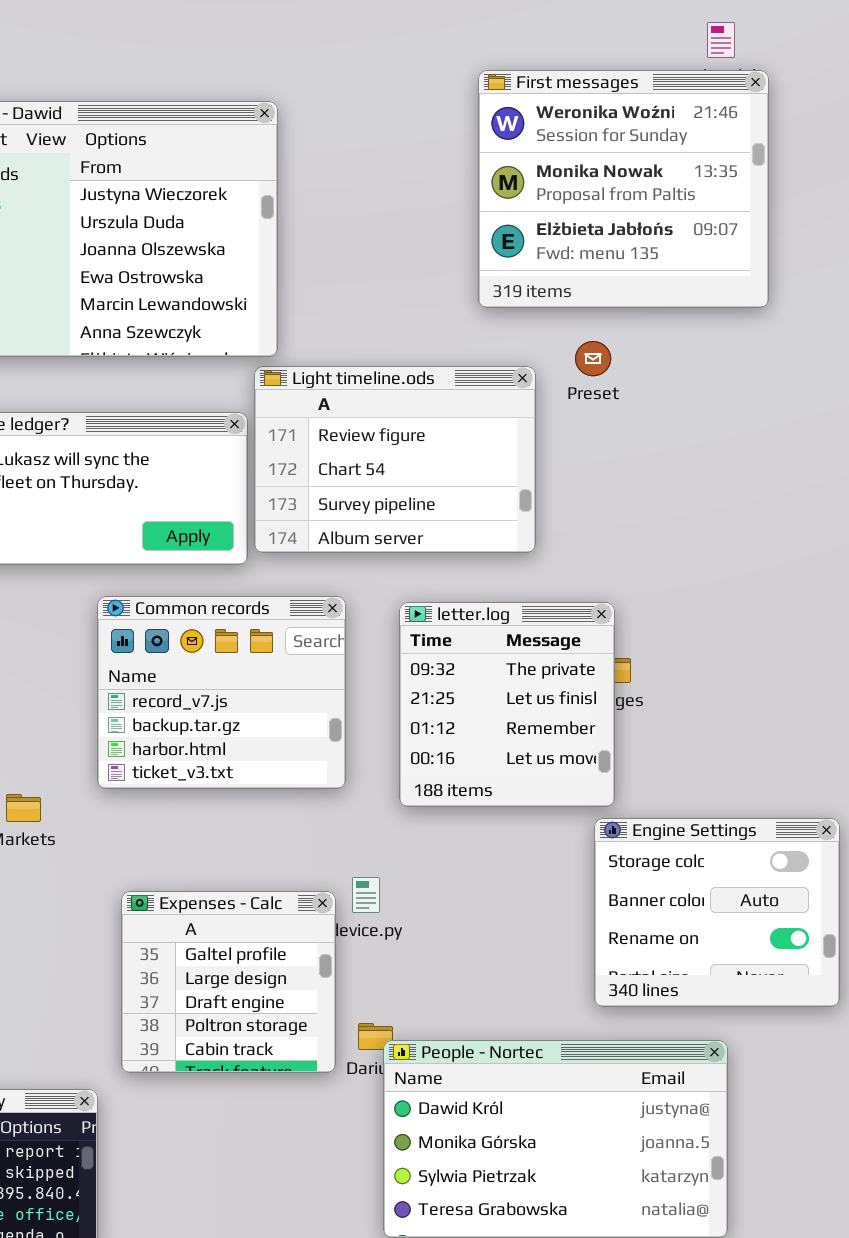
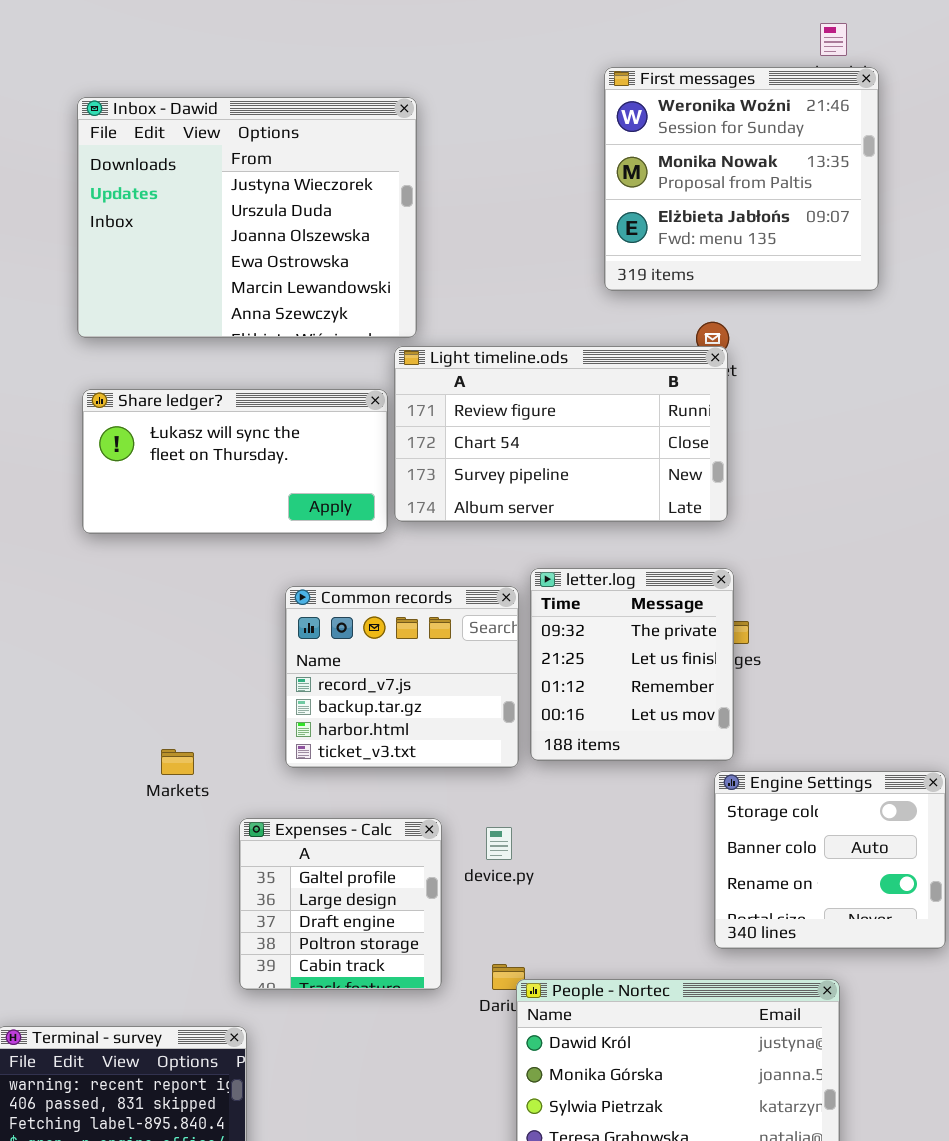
Light timeline.ods: [254,366,536,553] -> [394,346,728,522], resized
Common records: [97,596,346,789] -> [285,586,519,768], moved
Expenses - Calc: [121,891,336,1073] -> [239,818,442,990], moved

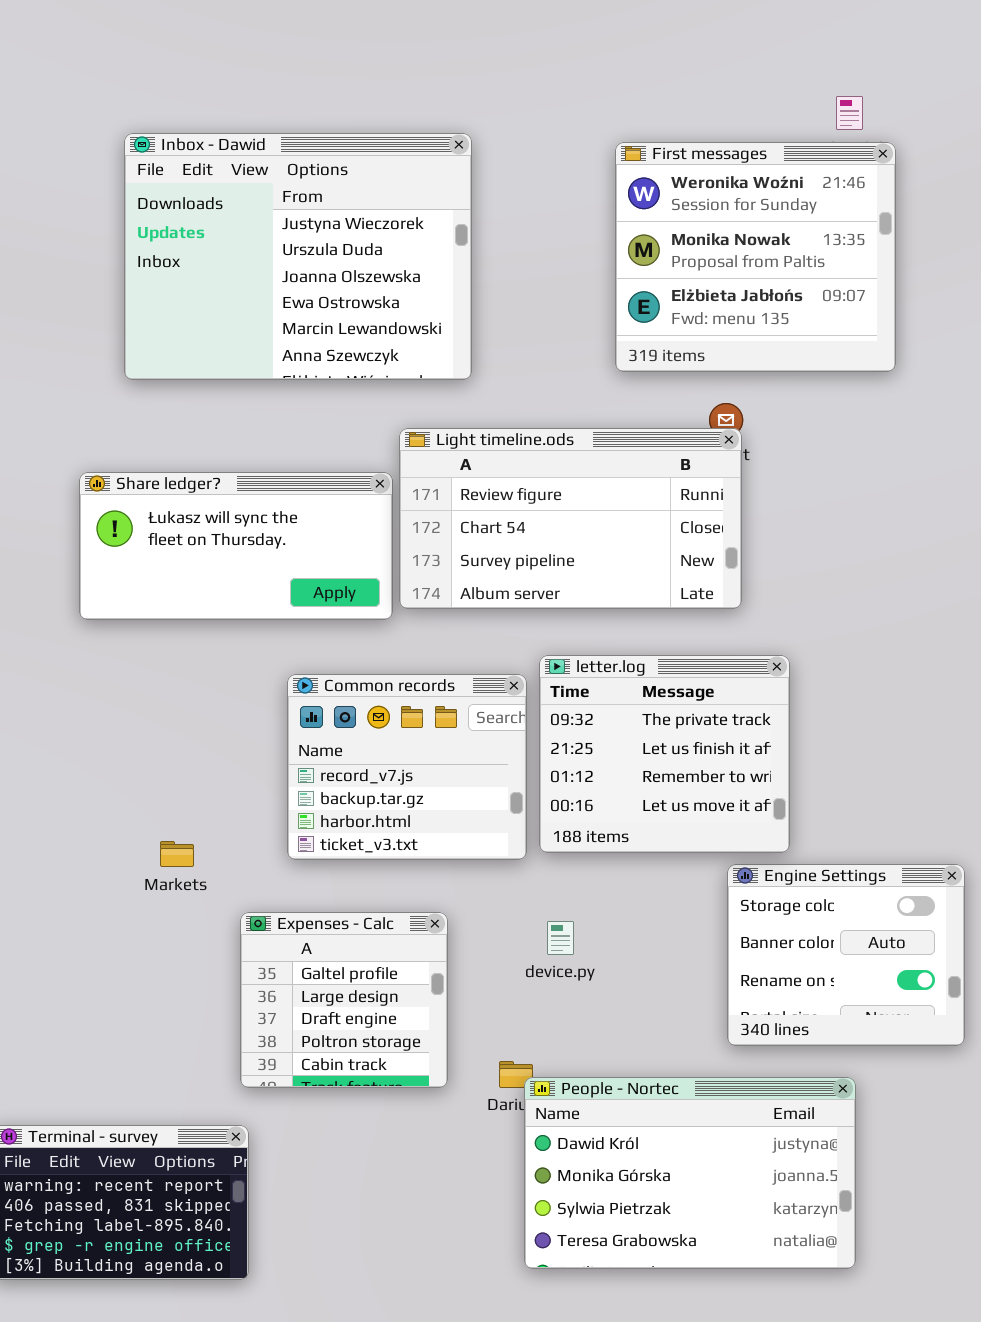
Inbox - Dawid: [77,97,417,338] -> [124,133,472,380], moved
letter.log: [530,568,734,761] -> [539,655,790,853], resized
device.py: [486,827,512,860] -> [547,921,574,955], moved

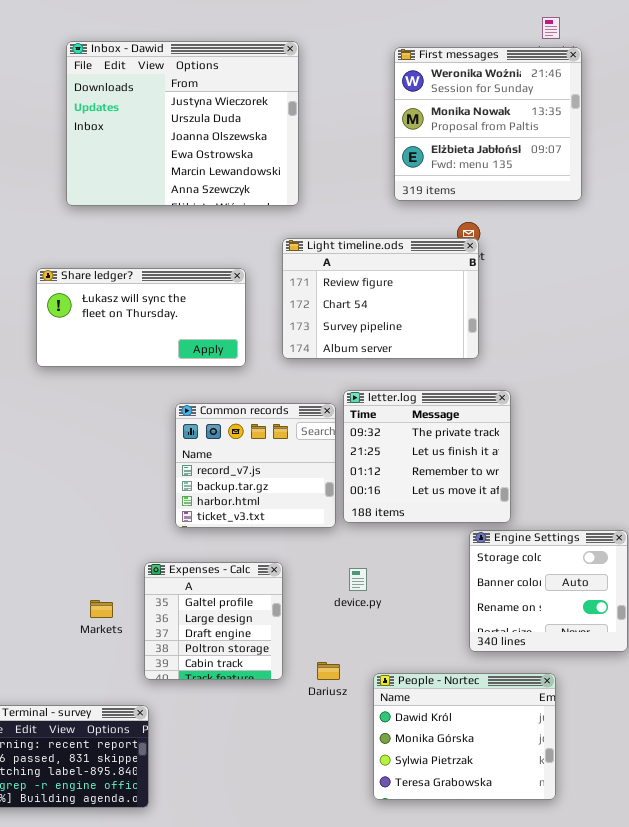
Light timeline.ods: [399,428,742,609] -> [282,238,479,359], resized
Markets: [160,841,194,867] -> [90,600,113,618], moved
People - Nortec: [524,1077,856,1269] -> [373,673,556,800], resized

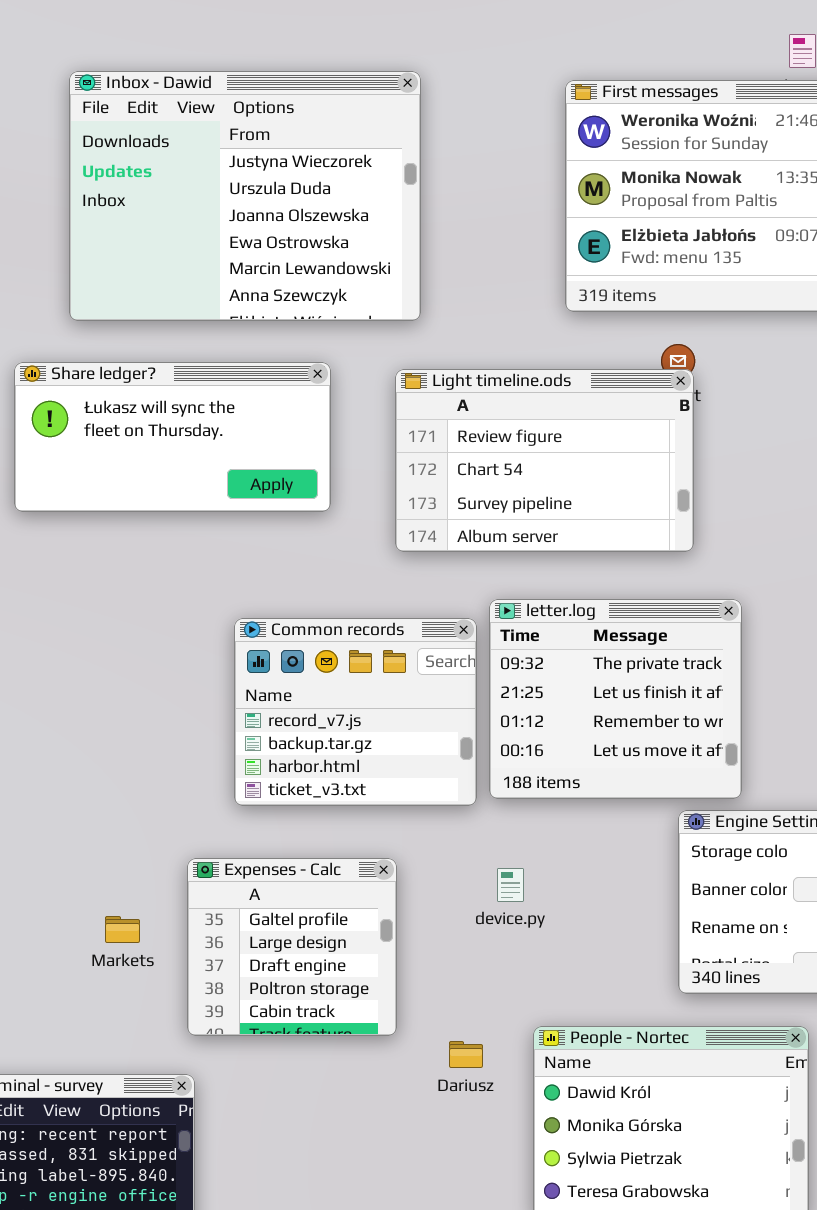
Share ledger?: [36,268,246,367] -> [14,362,331,512], moved
Dariusz: [317,662,340,680] -> [449,1041,483,1068], moved

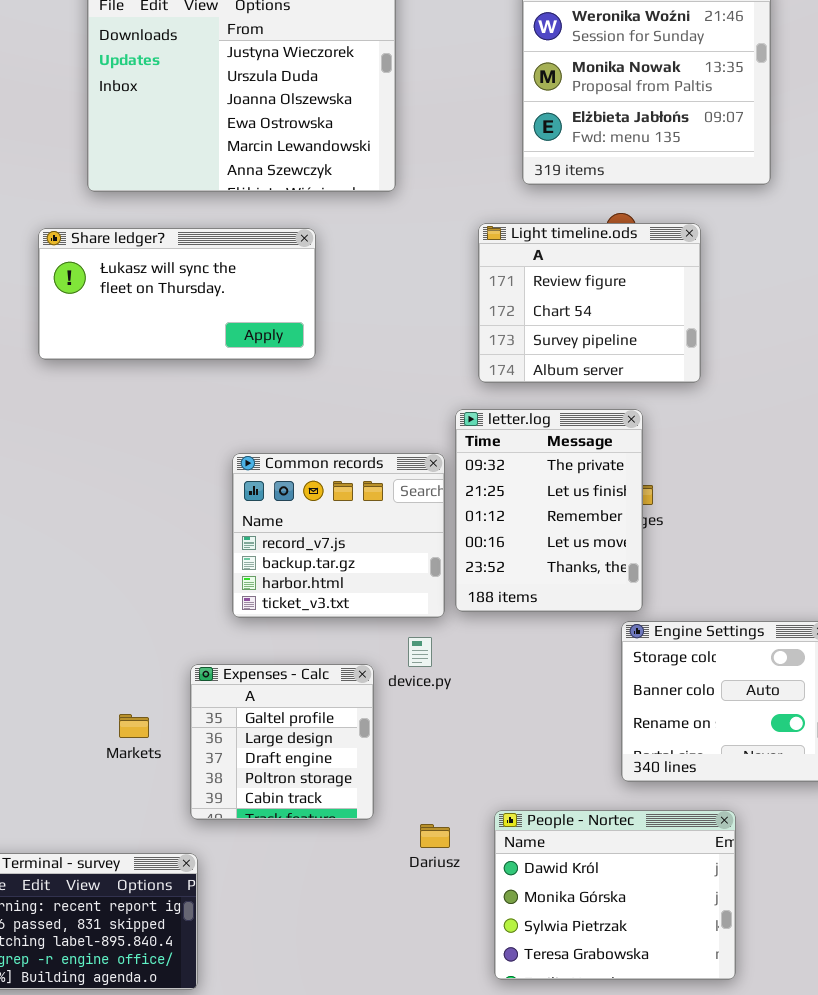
Light timeline.ods: [395,369,694,552] -> [478,223,701,383], moved, resized
letter.log: [489,599,742,799] -> [455,409,643,612], resized
device.py: [497,868,524,902] -> [408,637,432,667], moved

